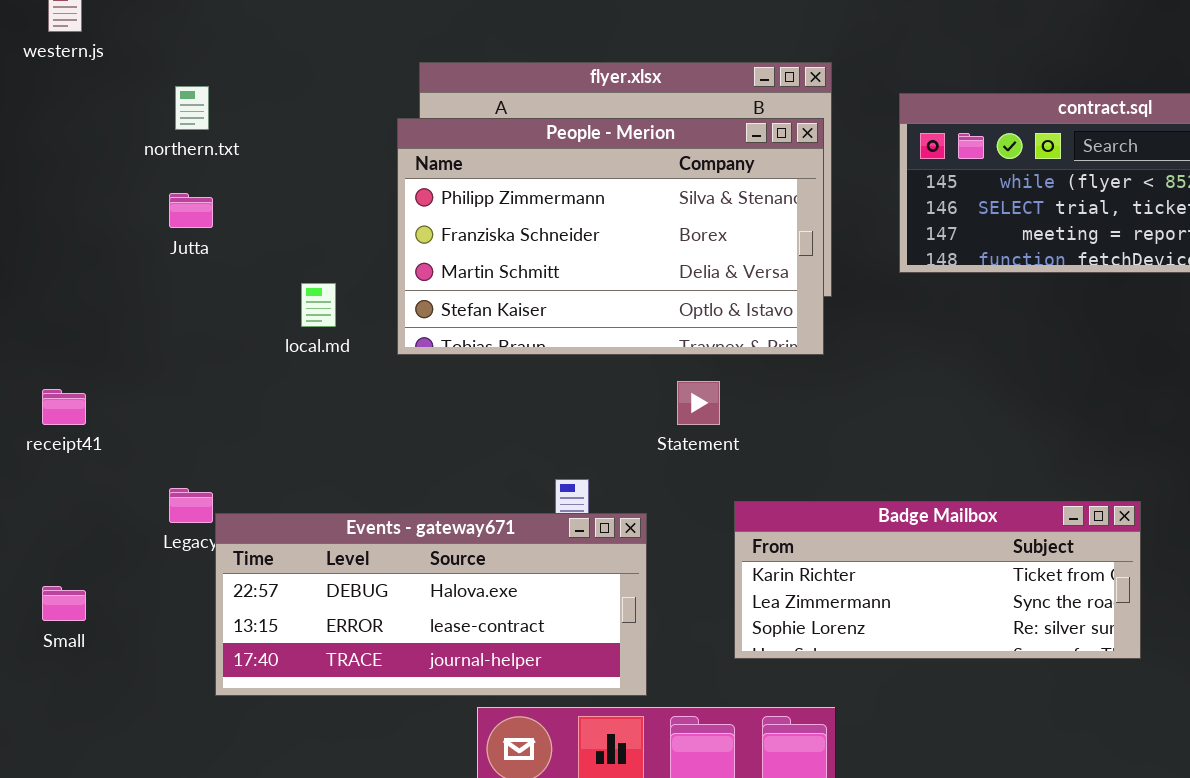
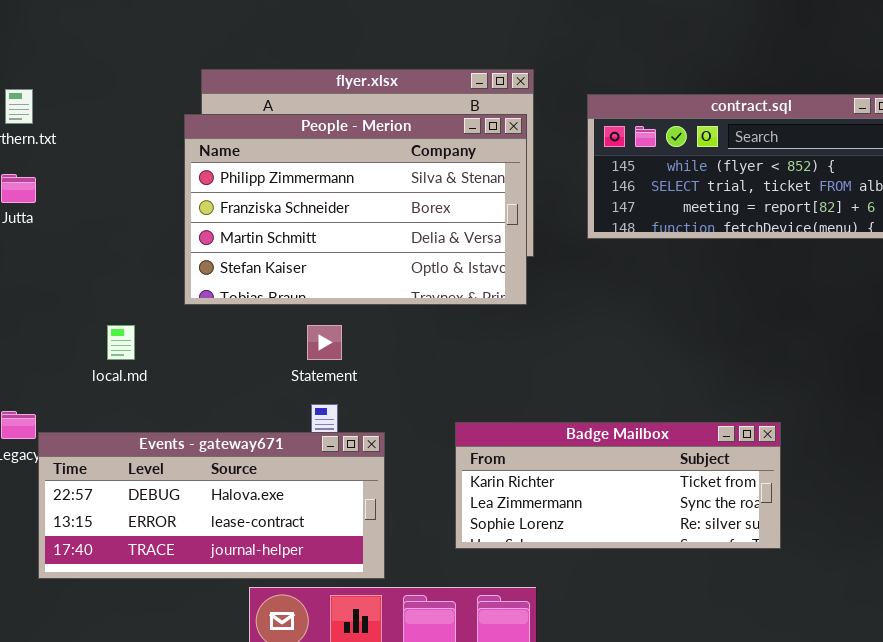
local.md: [301,283,336,327] -> [107,325,135,360], moved
Statement: [677,381,720,425] -> [307,325,342,360], moved

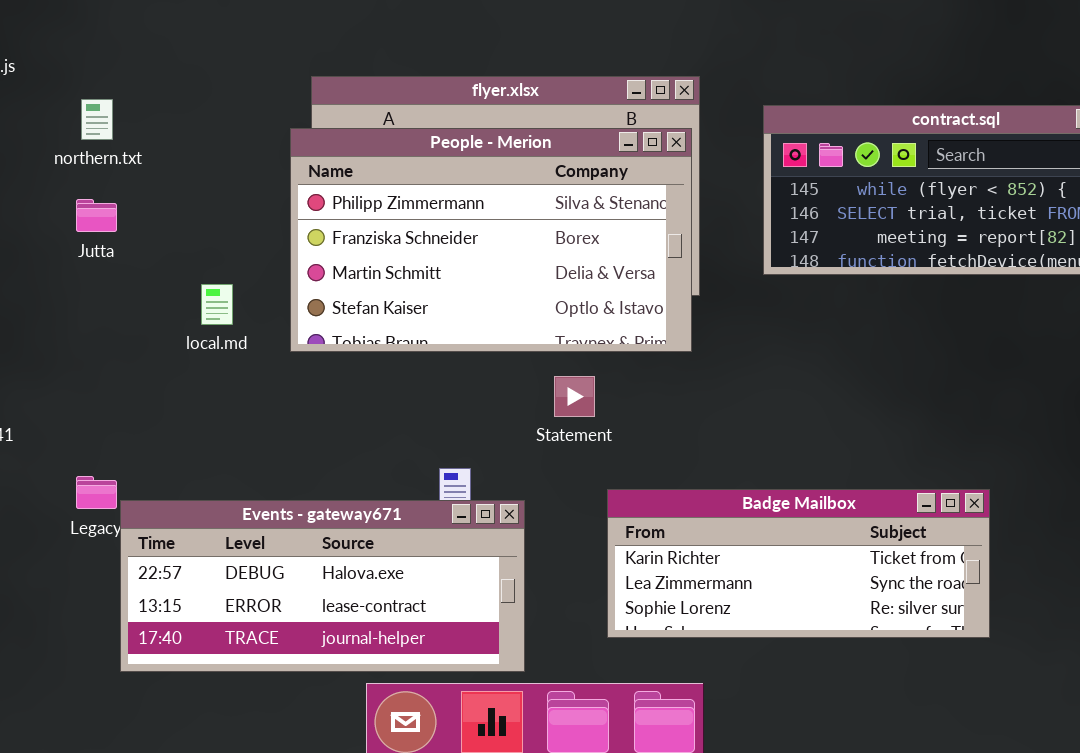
local.md: [107,325,135,360] -> [201,284,233,325], moved
Statement: [307,325,342,360] -> [554,376,595,417], moved

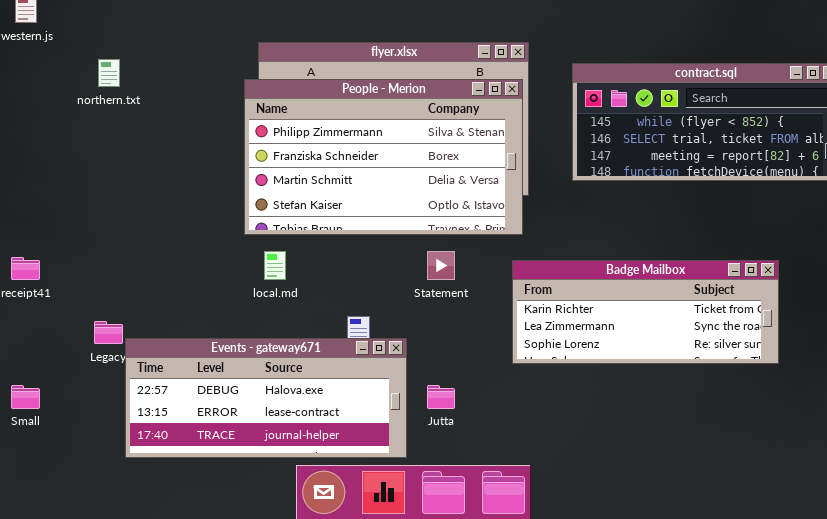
Jutta: [76,199,117,232] -> [427,385,455,409], moved
local.md: [201,284,233,325] -> [264,251,286,280], moved
Badge Mailbox: [607,489,990,638] -> [512,260,779,364], moved

